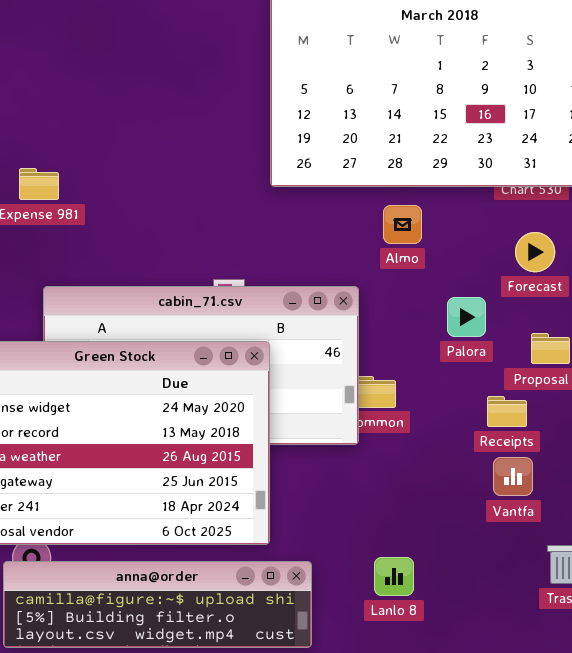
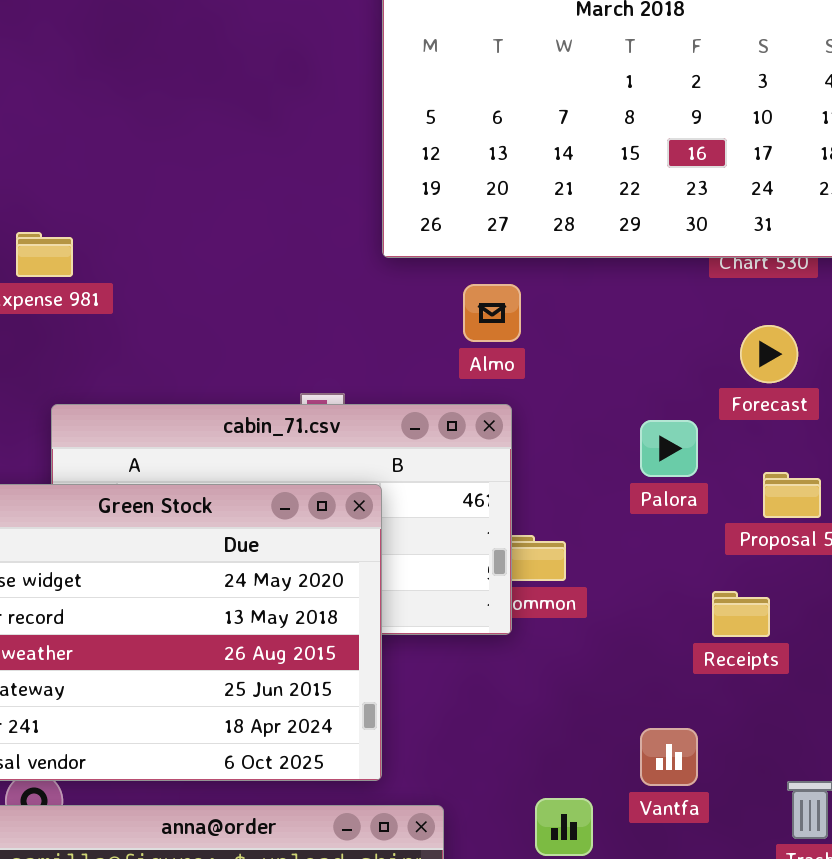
Almo: [383,205,422,244] -> [463,284,521,342], moved
Receipts: [487,396,527,427] -> [712,591,770,637], moved
Vantfa: [493,457,533,496] -> [640,728,698,786], moved

